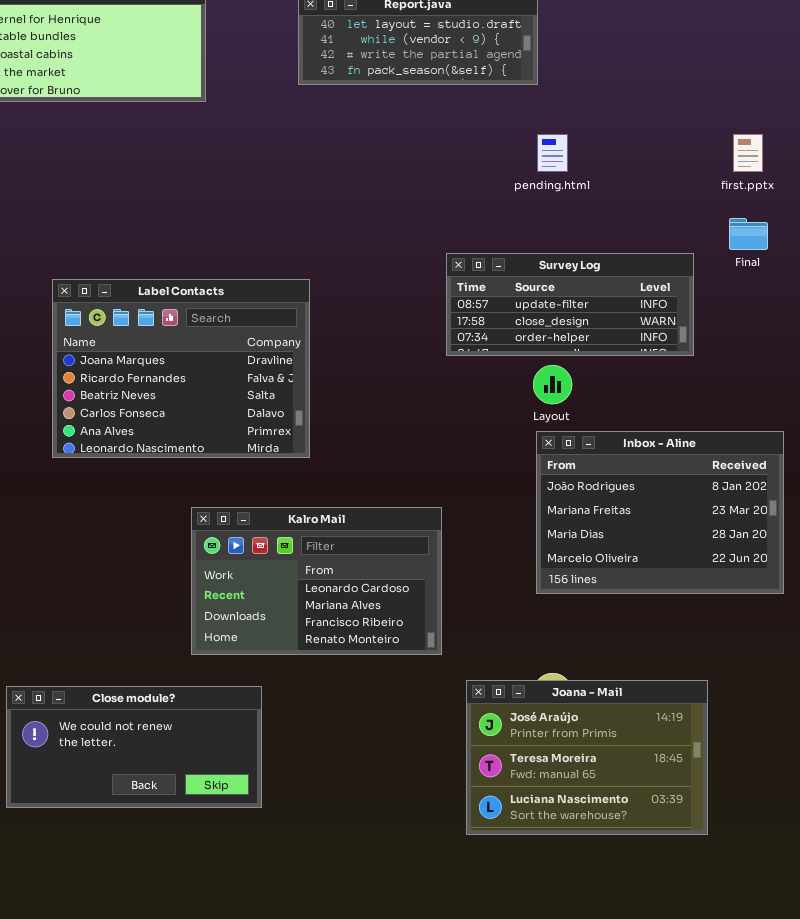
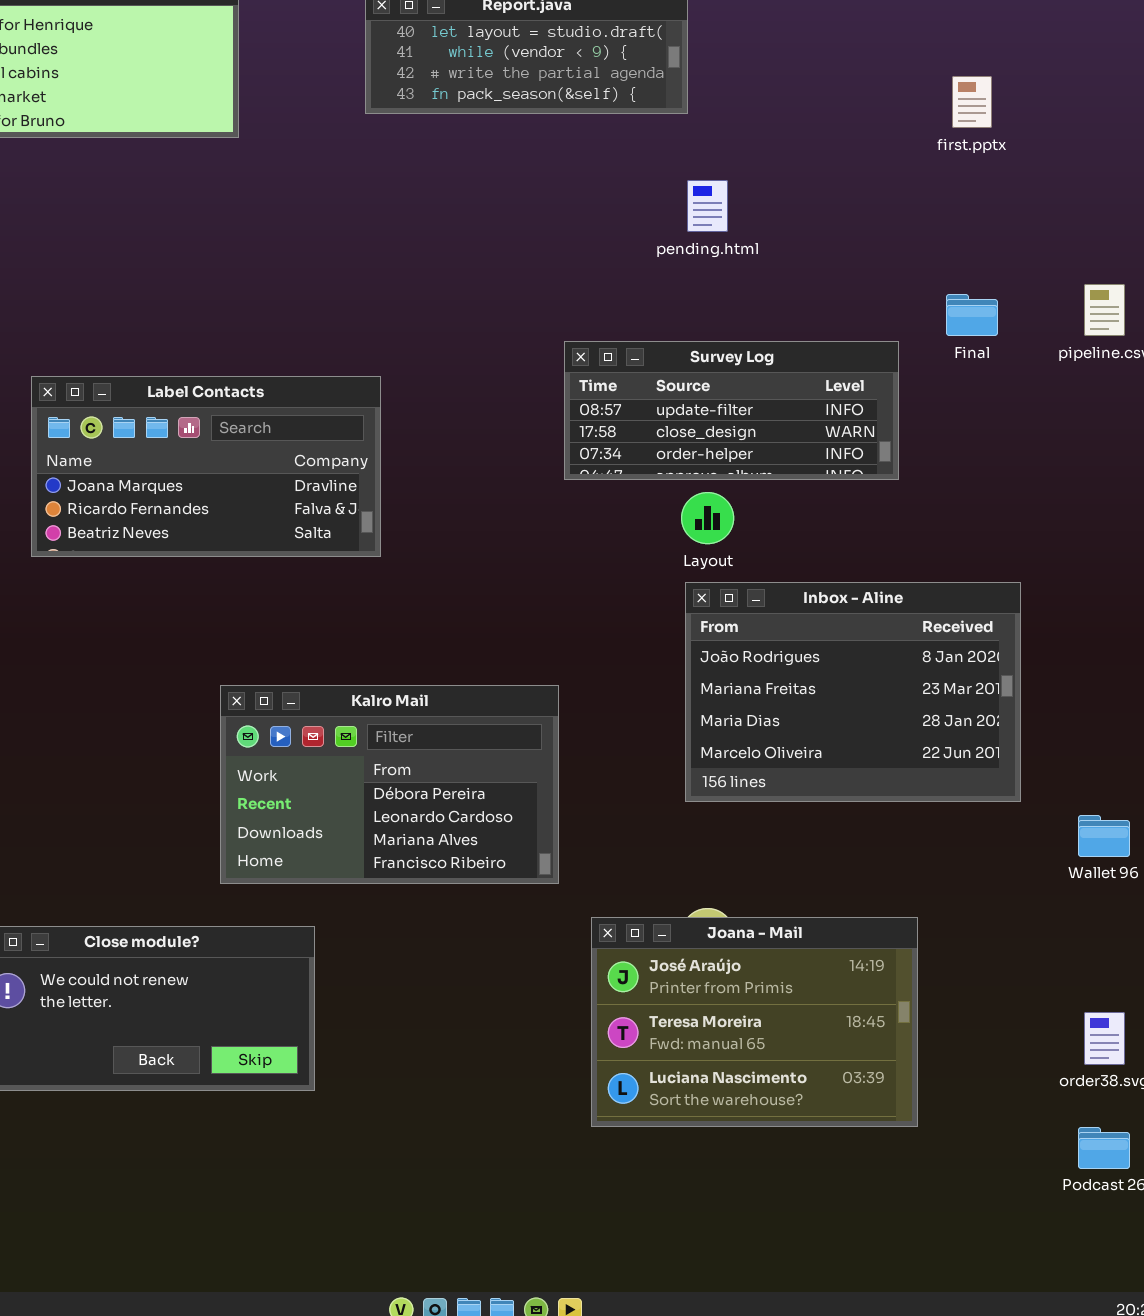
first.pptx: [733,134,763,172] -> [952,76,992,128], moved
Label Contacts: [52,279,310,458] -> [31,376,381,557], resized
Kalro Mail: [191,507,442,655] -> [220,685,559,884], scrolled up 1 row

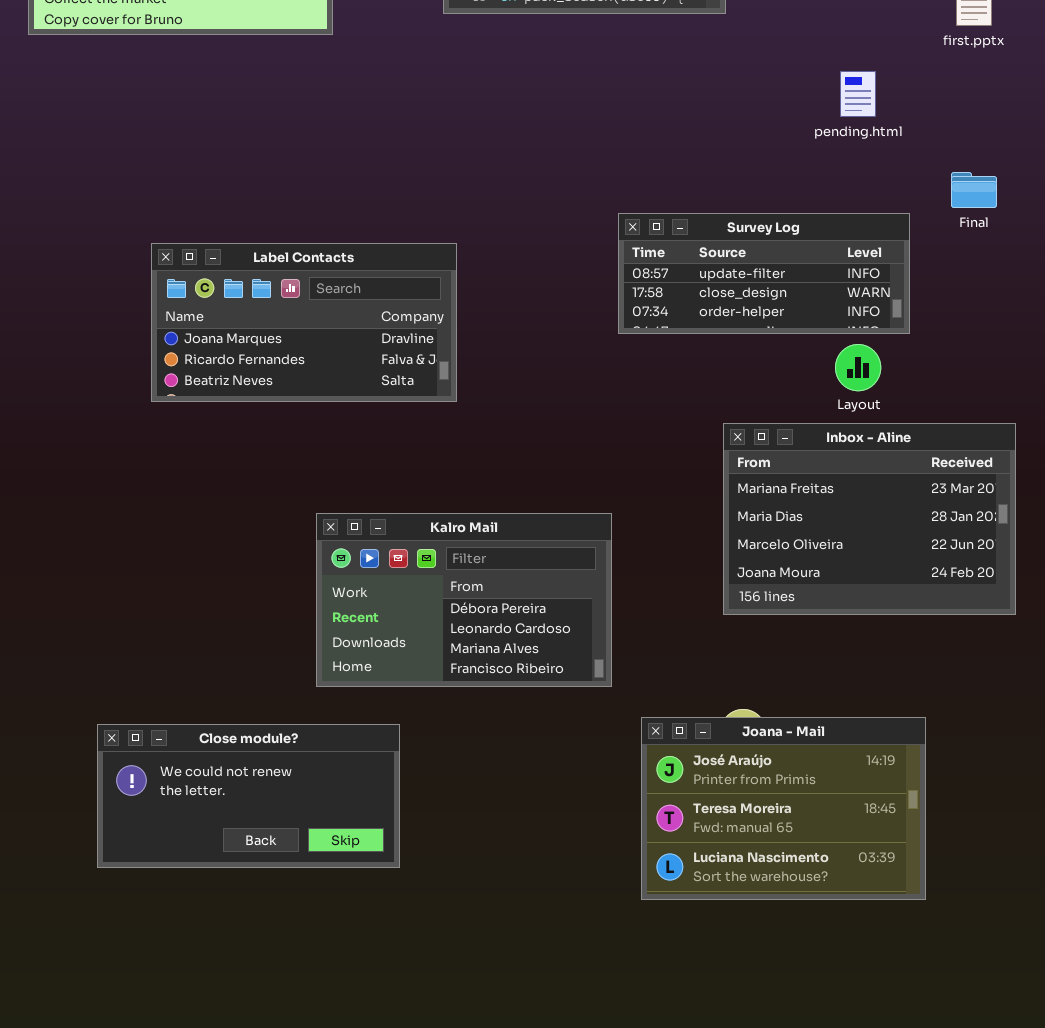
pending.html: [687,180,728,232] -> [840,71,876,117], moved
Layout: [681,492,734,544] -> [835,344,881,391], moved
Inbox - Aline: [685,582,1021,802] -> [723,423,1016,615], scrolled down 1 row

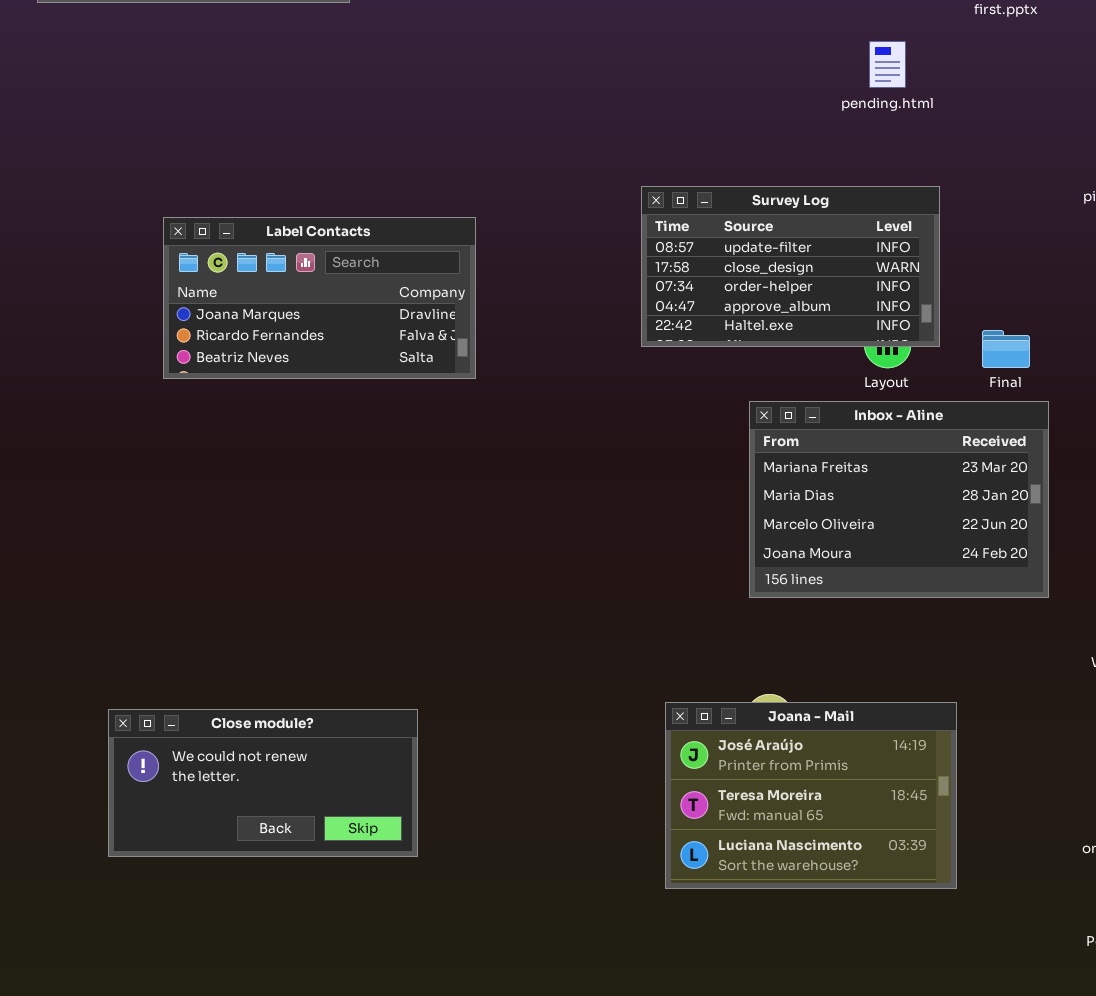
Final: [951,172,997,208] -> [982,330,1030,368], moved
Survey Log: [618,213,910,334] -> [641,186,940,347], resized
Kalro Mail: [316,513,612,687] -> none, closed

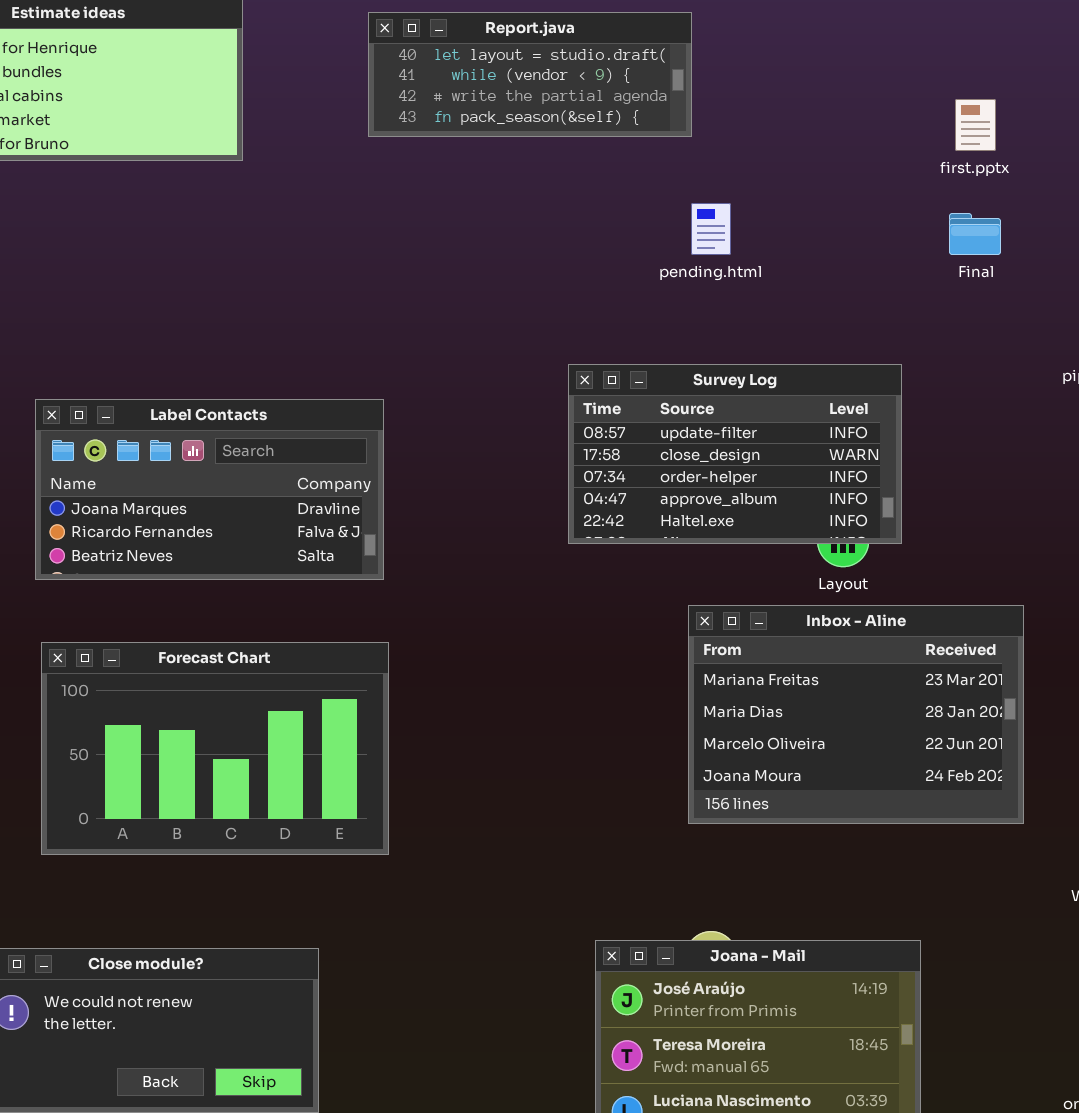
pending.html: [869,41,906,88] -> [691,203,731,255], moved
Final: [982,330,1030,368] -> [949,213,1001,255], moved
Forecast Chart: none -> [41,642,389,855], opened

